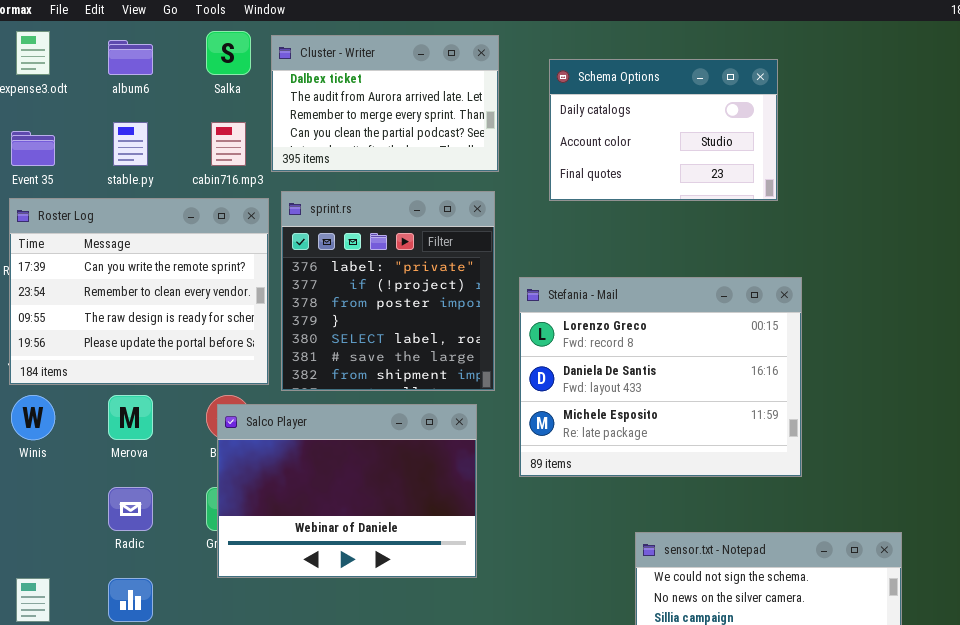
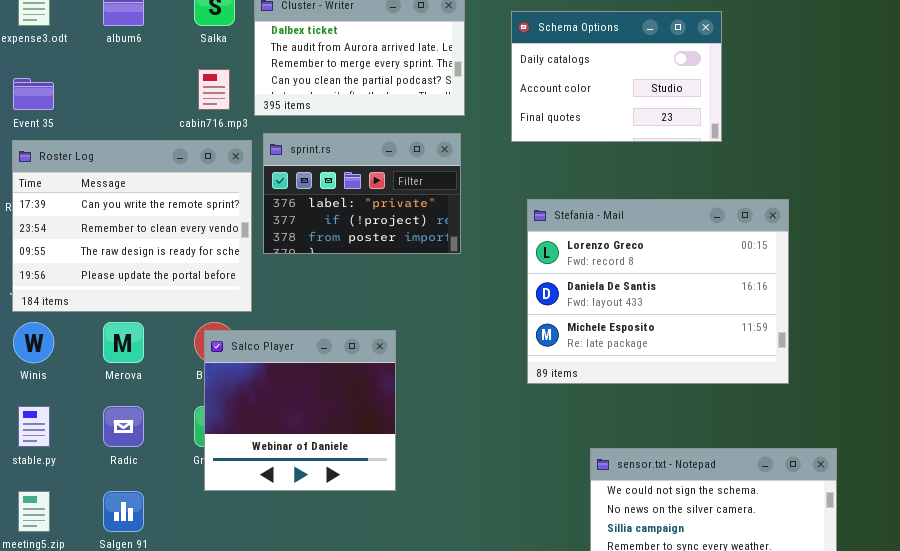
stable.py: [113,122,148,166] -> [18,406,50,447], moved
sprint.rs: [281,191,495,391] -> [263,133,461,254], resized
Stefania - Mail: [519,277,802,477] -> [527,199,789,384], moved
Salco Player: [217,404,477,578] -> [204,330,396,491], resized

